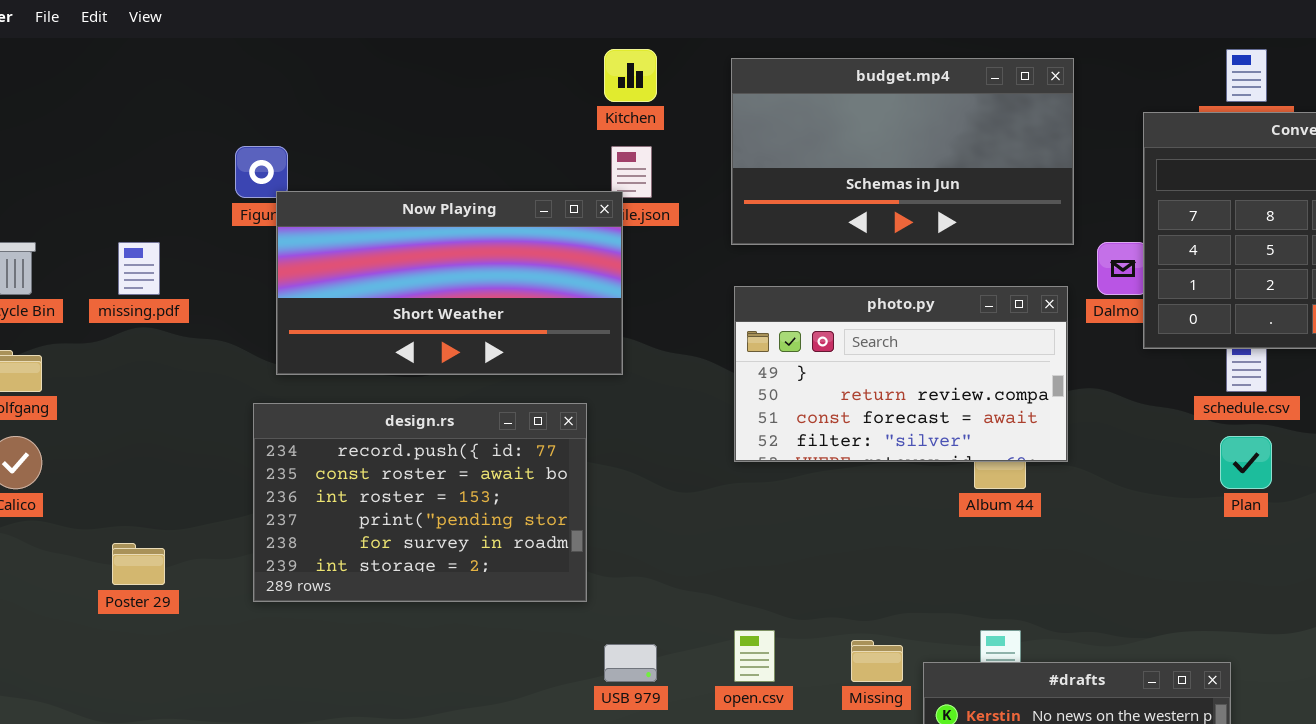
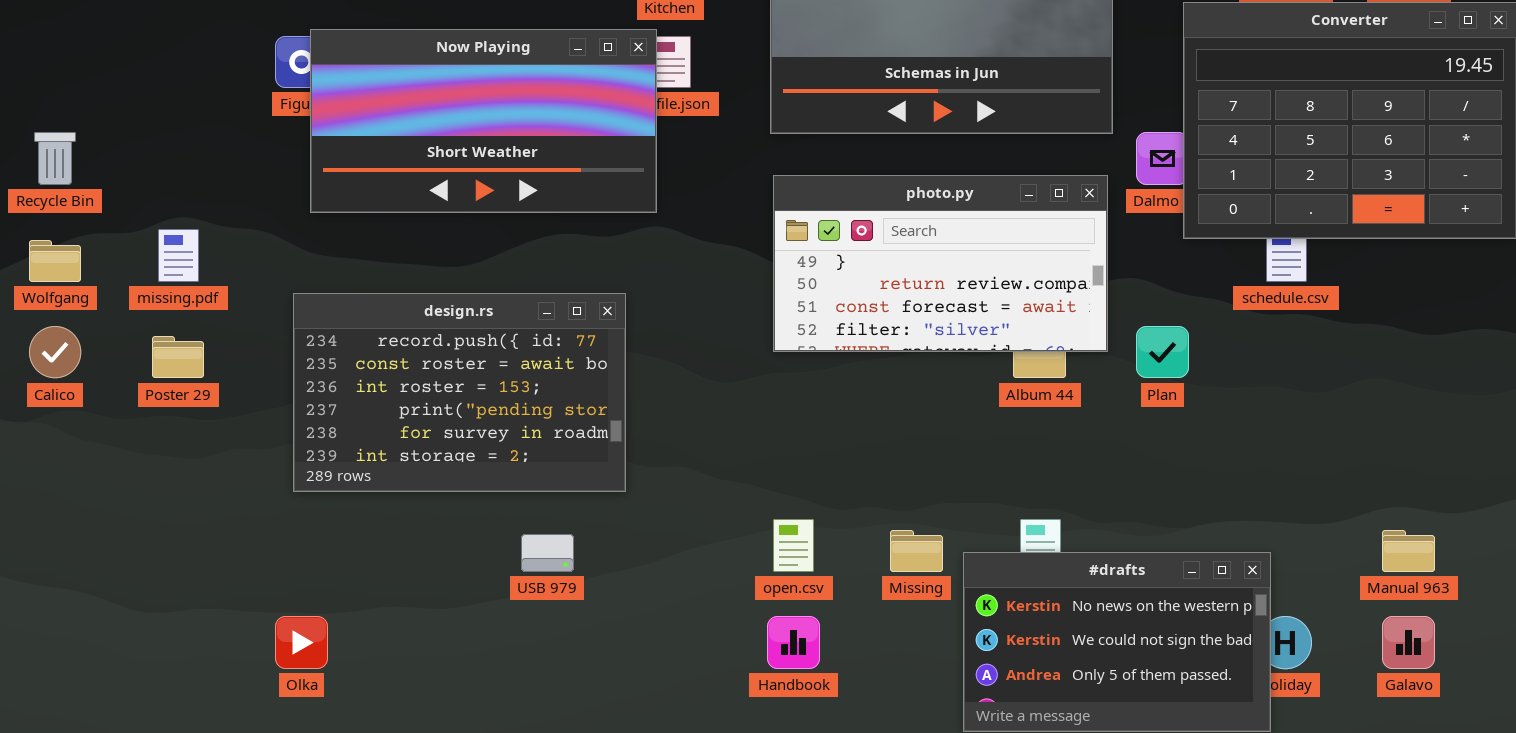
Now Playing: [276,191,623,375] -> [310,29,657,213], moved
missing.pdf: [118,242,160,295] -> [158,229,199,282], moved
Plan: [1220,436,1272,489] -> [1136,326,1189,378], moved
Poster 29: [112,543,165,585] -> [152,336,204,378], moved
USB 979: [604,644,657,682] -> [521,534,574,572], moved

